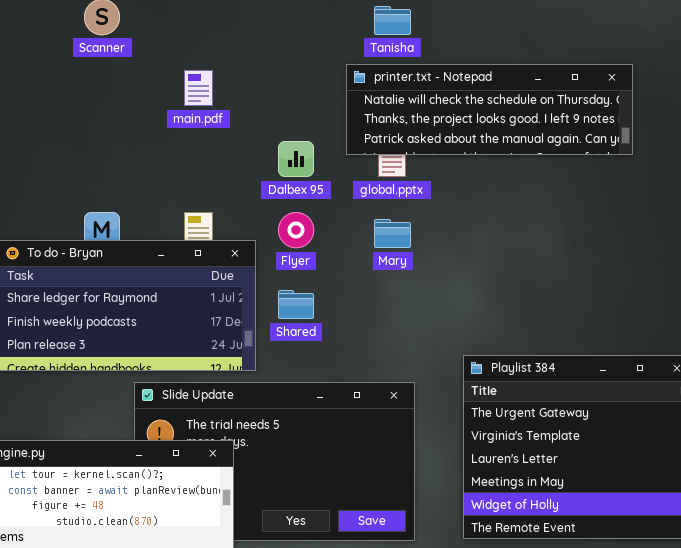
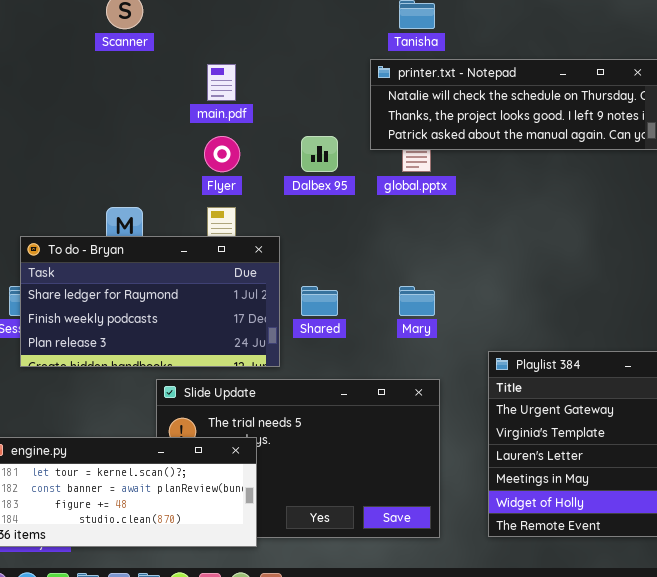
Flyer: [278,212,314,248] -> [204,136,240,172], moved
Mary: [374,219,411,248] -> [399,286,435,316], moved

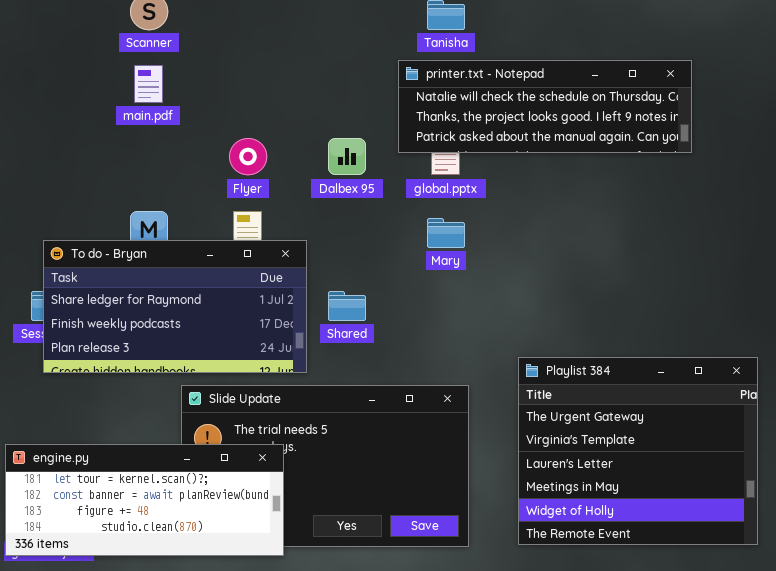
main.pdf: [207,64,236,101] -> [134,65,163,103], moved
Mary: [399,286,435,316] -> [427,218,465,248], moved

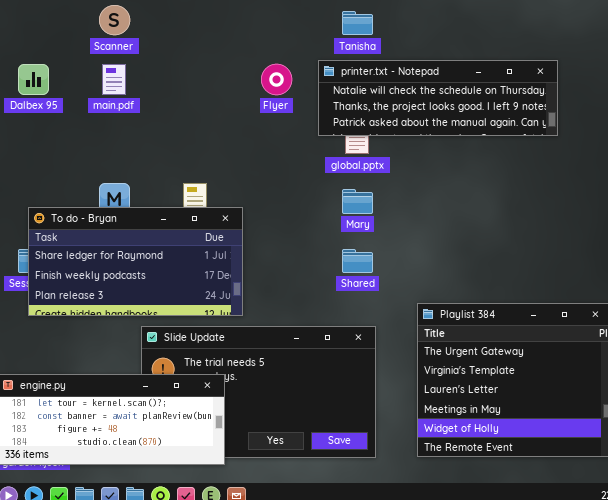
Flyer: [229,138,267,175] -> [261,64,292,95], moved
Dalbex 95: [328,138,366,175] -> [18,64,49,95], moved
Shared: [328,291,366,321] -> [342,249,373,273], moved

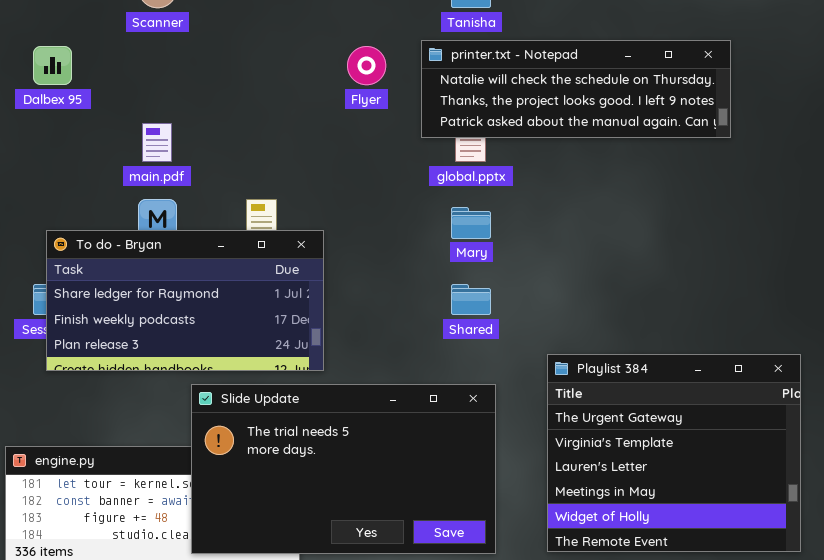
main.pdf: [102,64,126,95] -> [142,123,172,162], moved
Slide Update: [141,326,376,458] -> [191,384,496,554], raised

